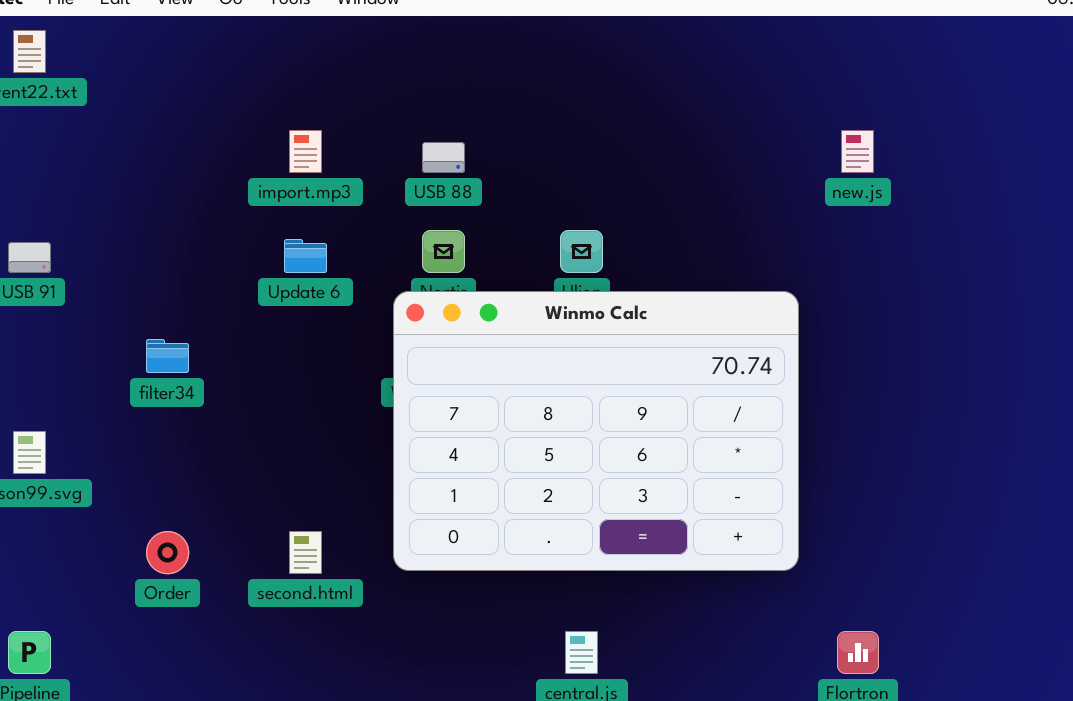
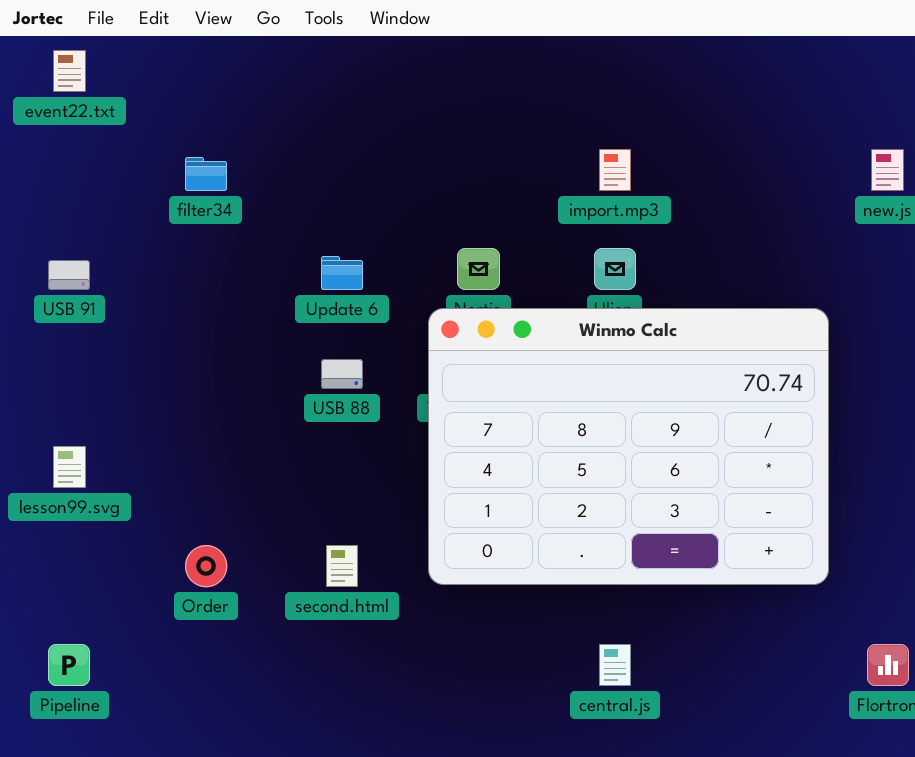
import.mp3: [289,130,322,173] -> [599,149,631,191], moved
USB 88: [422,142,465,173] -> [321,359,363,389], moved
filter34: [146,339,189,373] -> [185,157,227,191], moved

